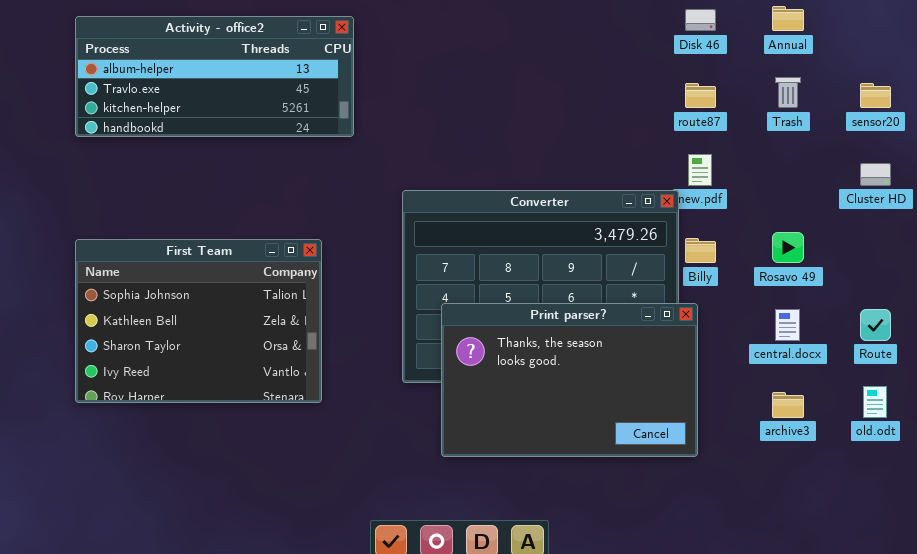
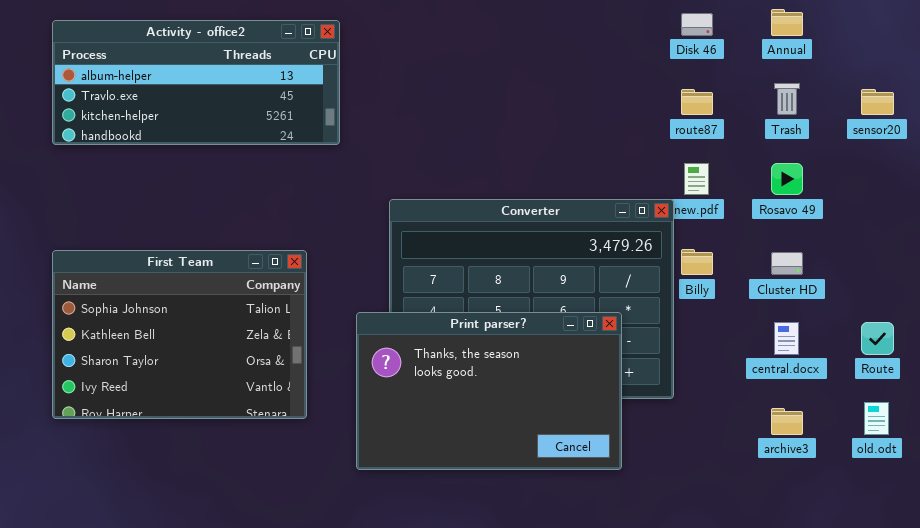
Cluster HD: [860,163,891,186] -> [771,252,803,275], moved
Rosavo 49: [772,232,804,263] -> [771,163,803,195], moved
Print parser?: [441,303,698,457] -> [356,312,622,470], moved

